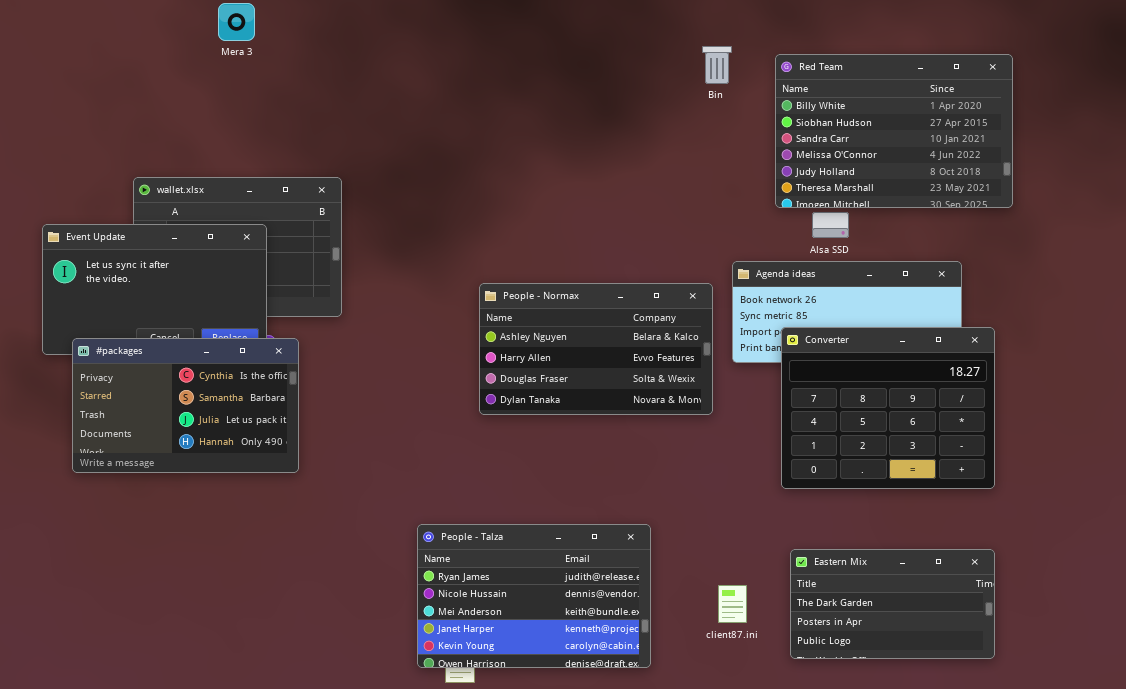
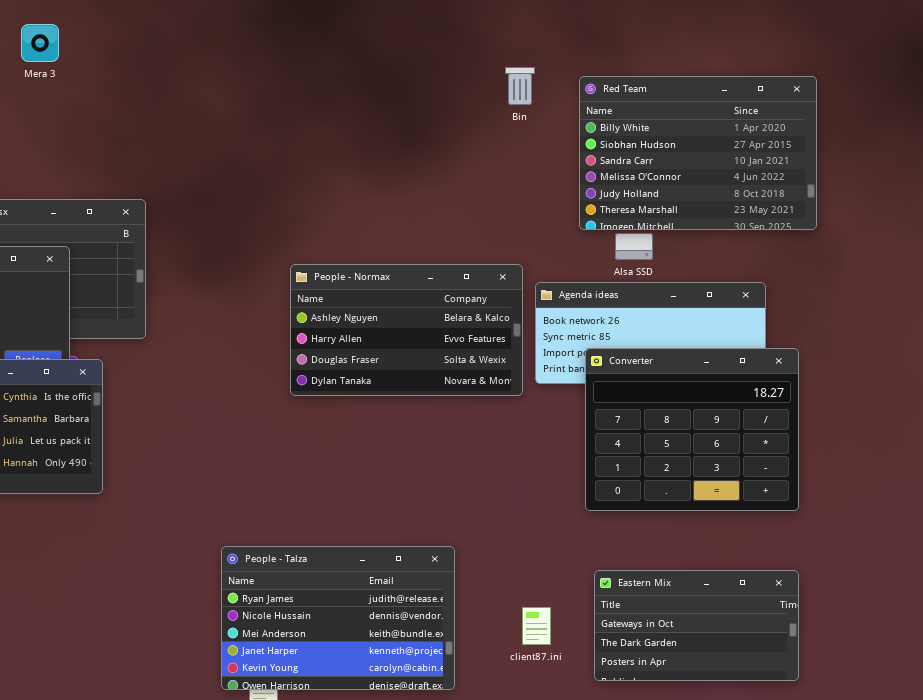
People - Normax: [479,283,713,415] -> [290,264,523,396], moved
Eastern Mix: [790,549,995,659] -> [594,570,799,681], scrolled up 1 row

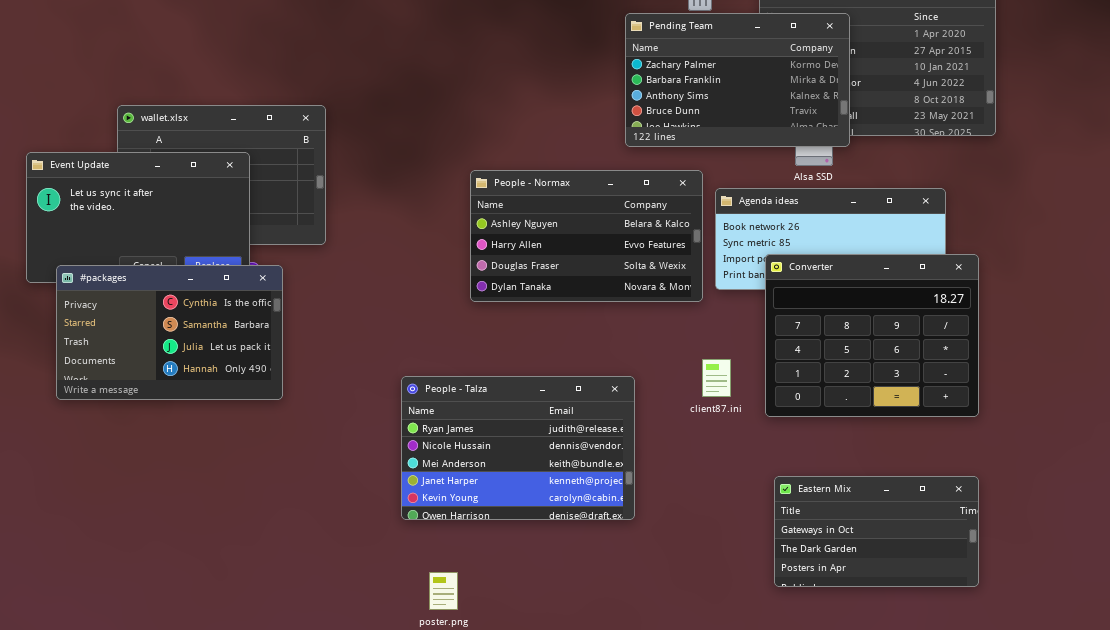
Pending Team: none -> [625,13,850,147], opened
People - Talza: [221,546,455,690] -> [401,376,635,520], moved
client87.ini: [522,607,551,645] -> [702,359,731,397], moved

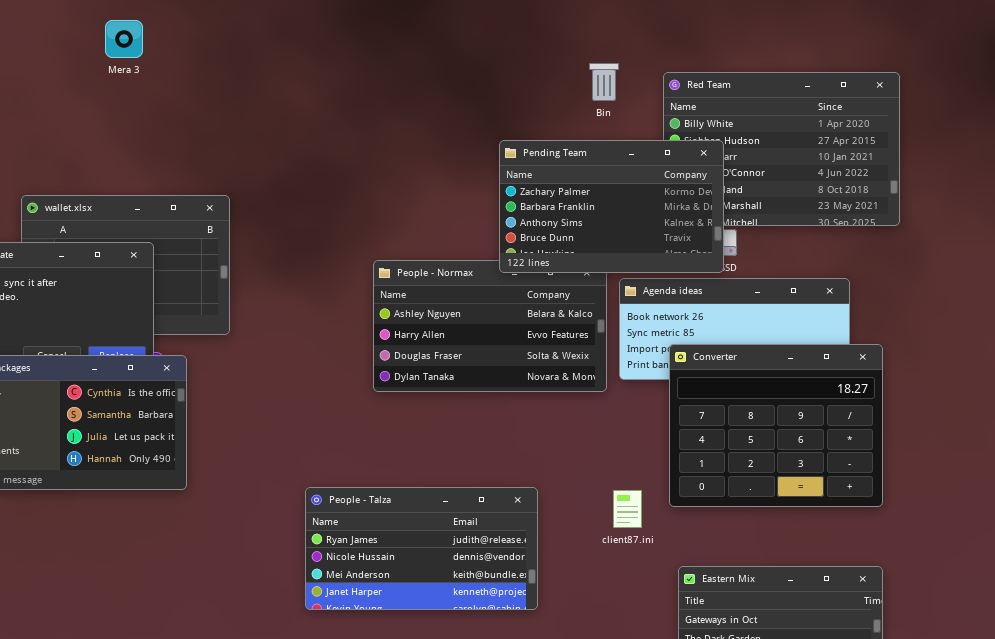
Pending Team: [625,13,850,147] -> [499,140,724,273], moved
client87.ini: [702,359,731,397] -> [613,490,642,528], moved
People - Talza: [401,376,635,520] -> [305,487,538,610], resized

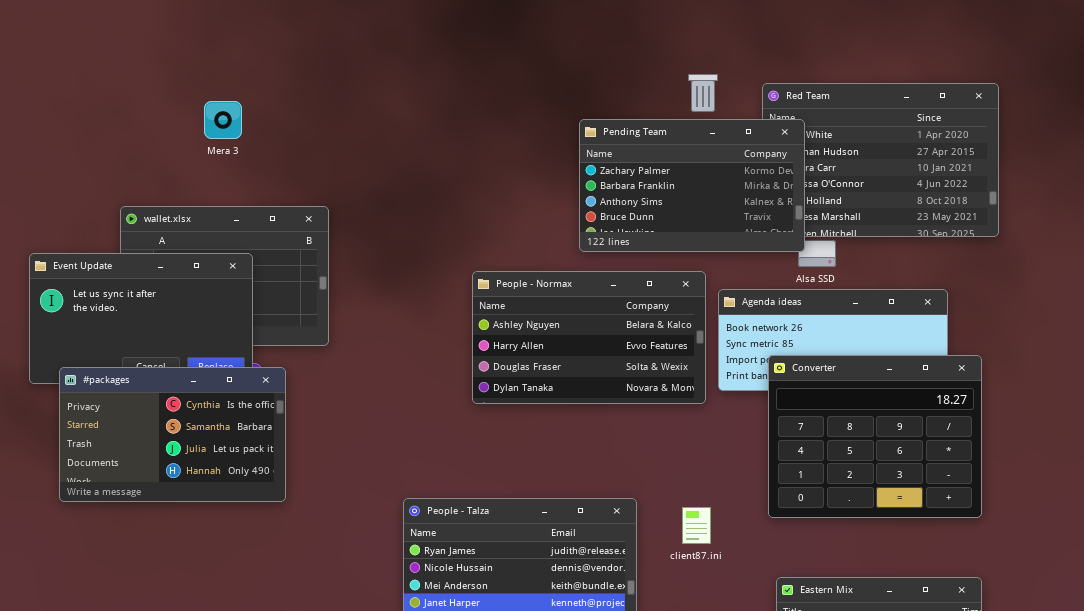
Mera 3: [105,20,143,58] -> [204,101,242,139], moved
Pending Team: [499,140,724,273] -> [579,119,805,252], moved
client87.ini: [613,490,642,528] -> [682,507,711,544], moved

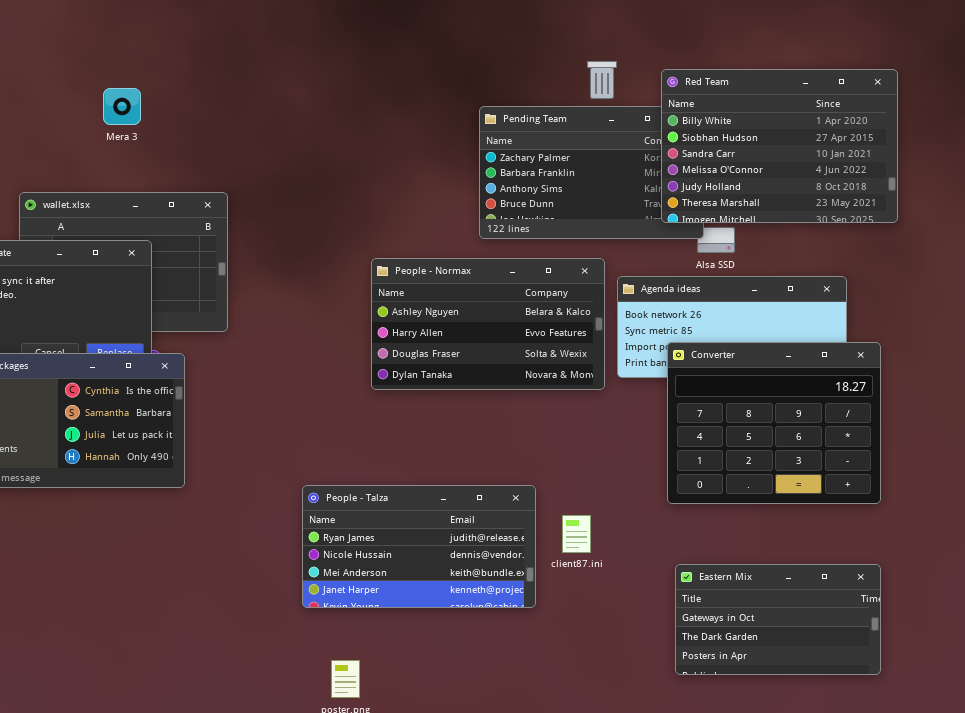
Red Team: [762,83,999,237] -> [661,69,898,223], raised
client87.ini: [682,507,711,544] -> [562,515,591,553], moved

